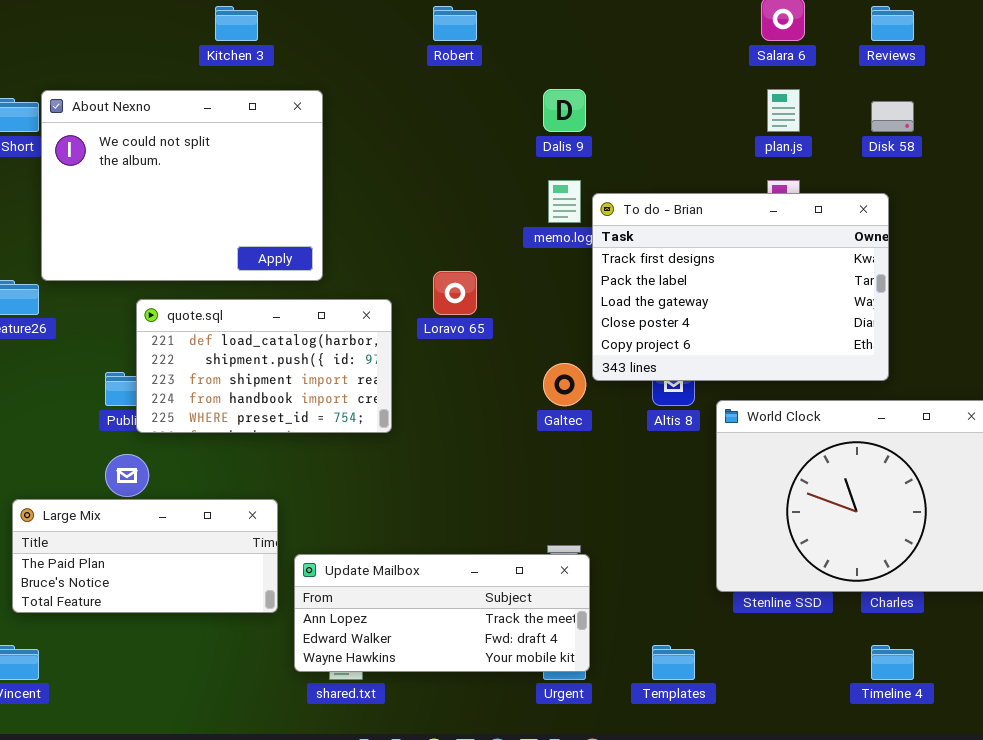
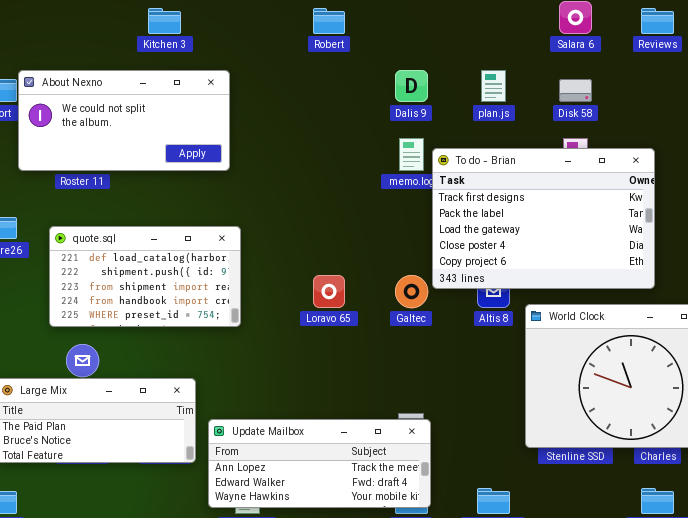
plan.js: [767,89,800,132] -> [481,70,506,102], moved
About Nexno: [41,90,323,281] -> [18,70,230,171], resized
Disk 58: [871,101,914,132] -> [559,79,592,102], moved
Loravo 65: [433,271,477,315] -> [313,275,345,308], moved
quote.sql: [136,299,392,433] -> [49,226,241,327], moved

